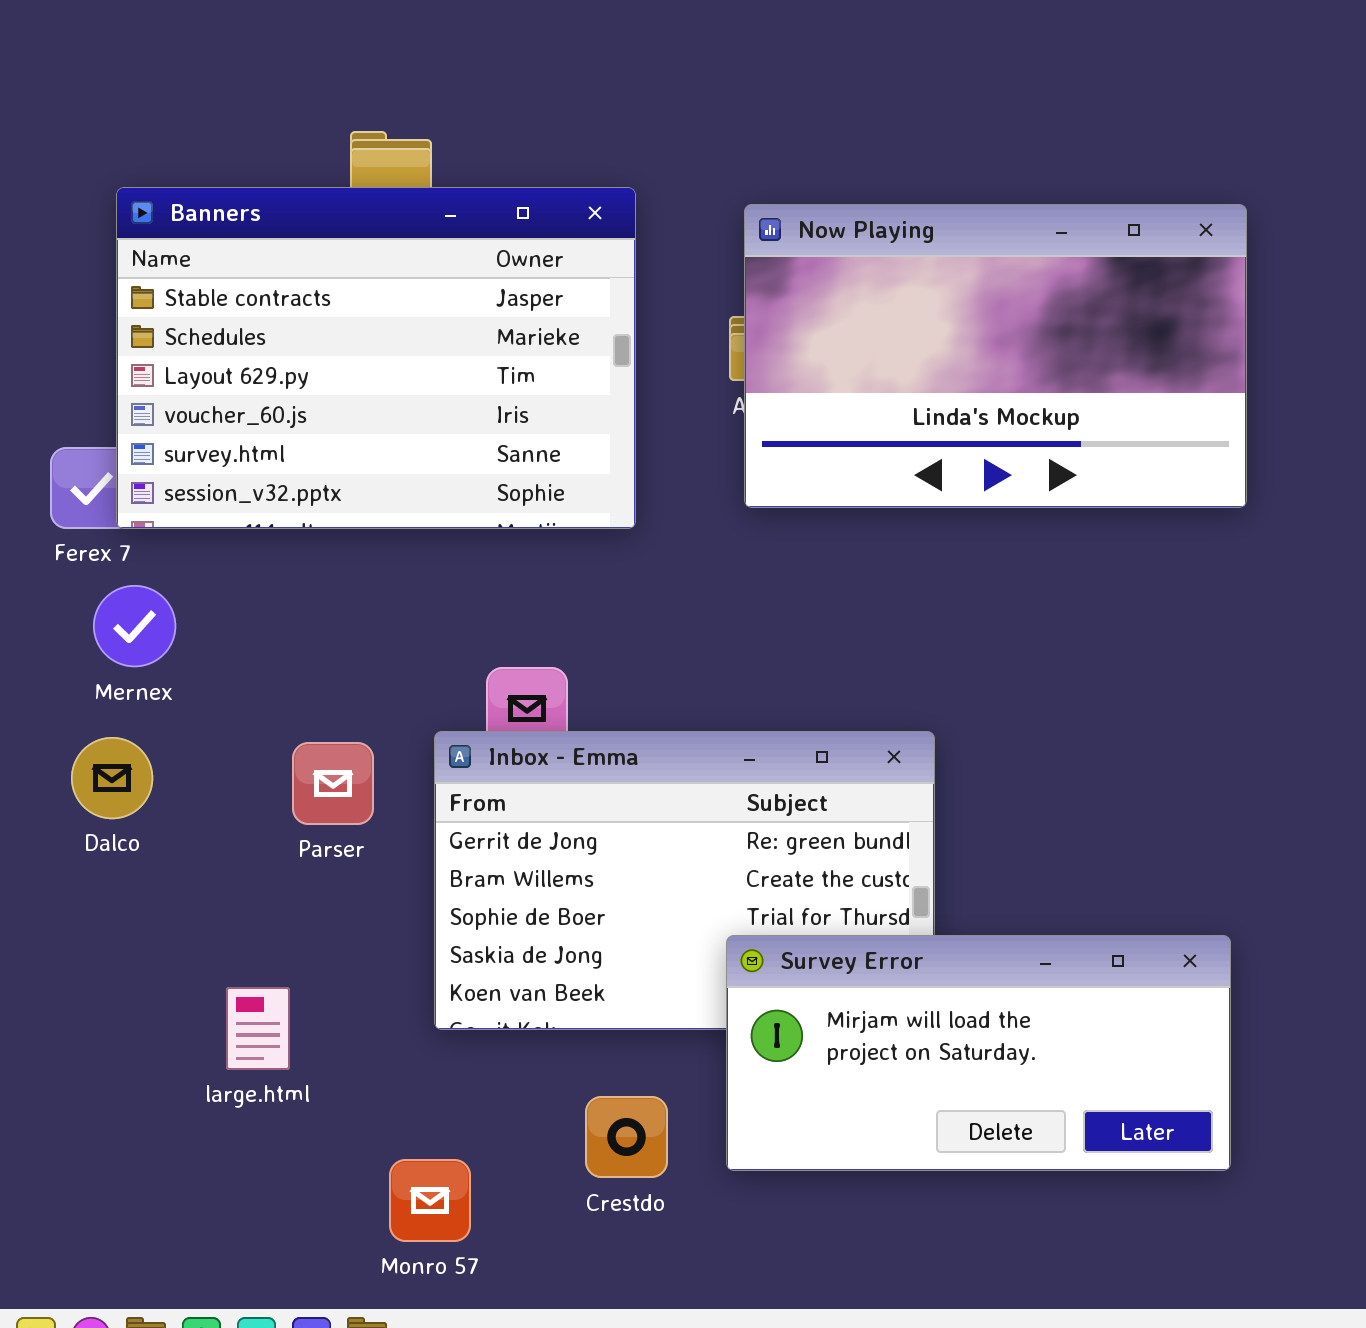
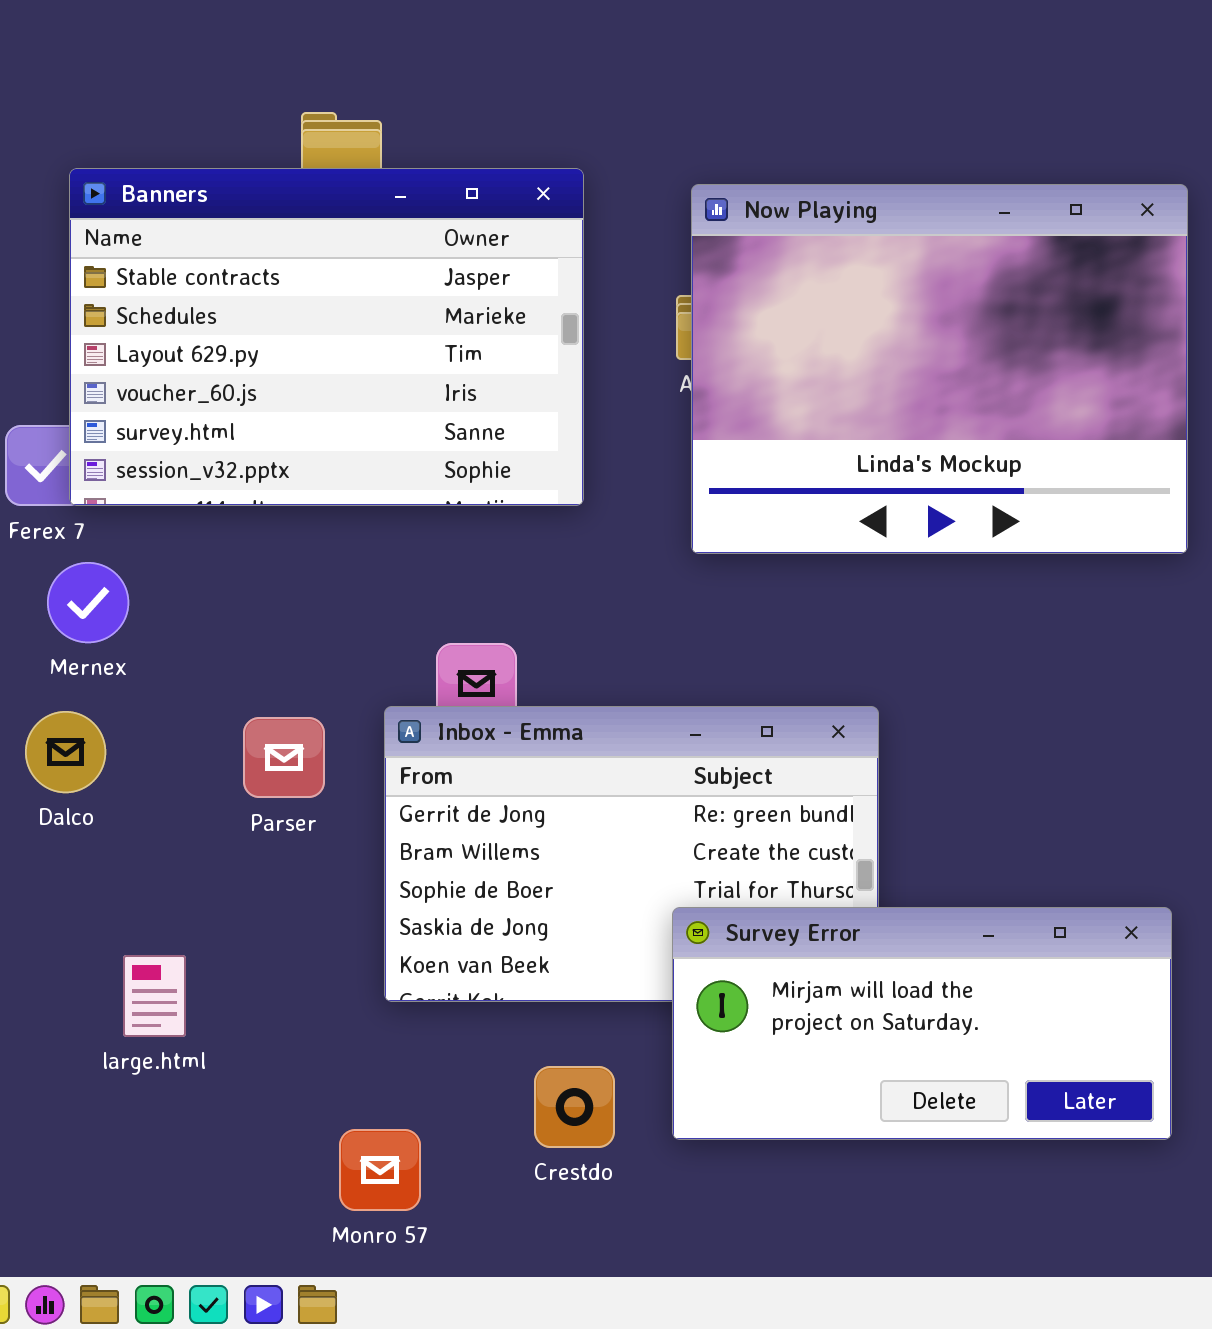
Now Playing: [744,204,1247,508] -> [691,184,1188,554], resized
large.html: [226,987,290,1070] -> [123,955,186,1037], moved

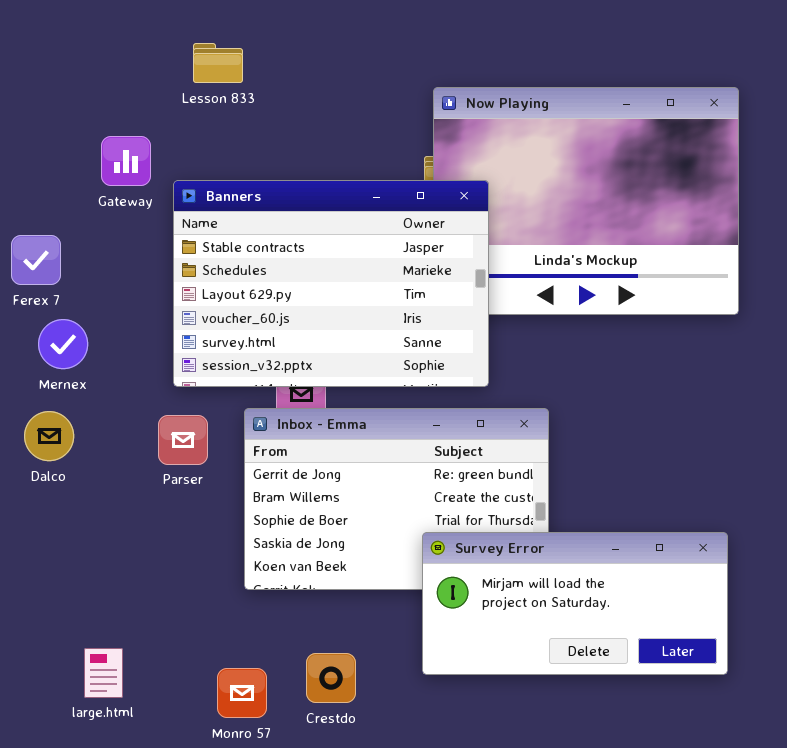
Banners: [69,168,584,506] -> [173,180,489,387], moved
large.html: [123,955,186,1037] -> [84,648,123,698], moved
Crestdo: [534,1066,615,1148] -> [306,653,356,703], moved

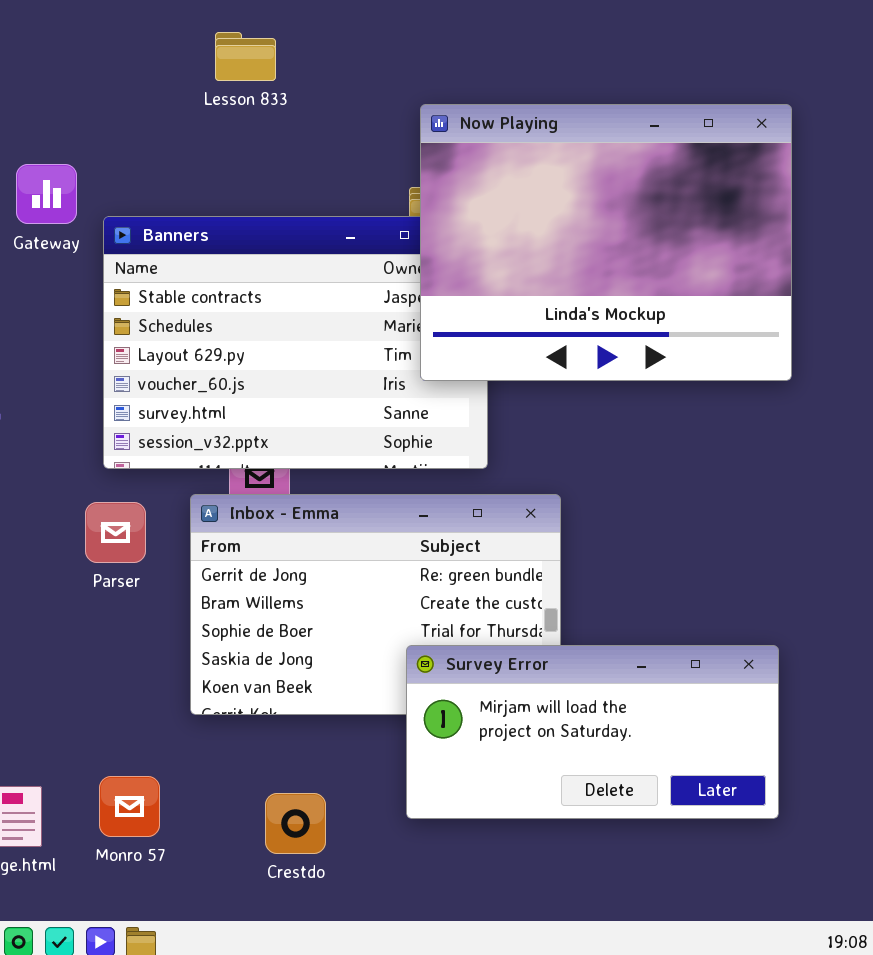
Lesson 833: [193,43,243,83] -> [215,32,276,81], moved
Now Playing: [433,87,739,315] -> [420,104,792,381], raised
Monro 57: [217,668,267,718] -> [99,776,160,837], moved

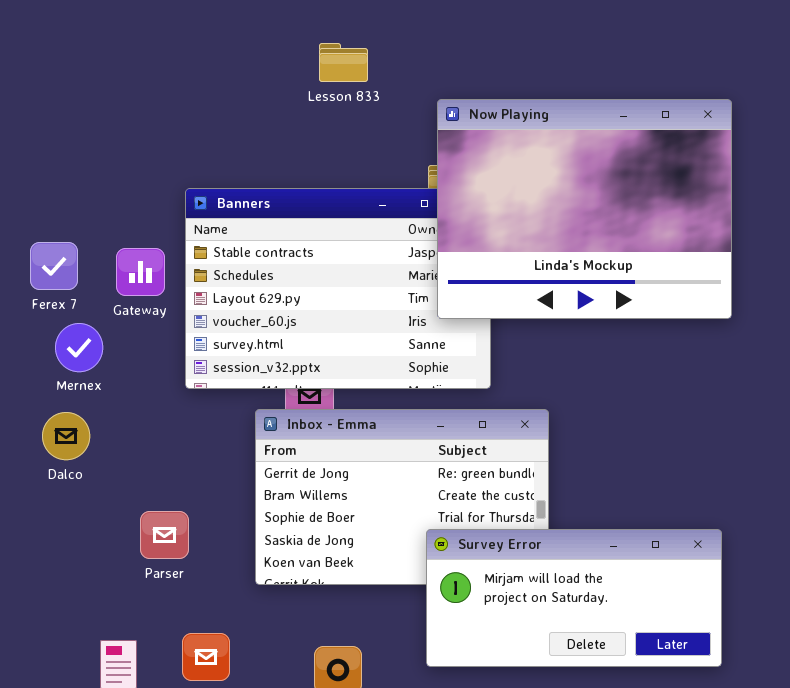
Lesson 833: [215,32,276,81] -> [319,43,368,82], moved
Gateway: [16,164,77,224] -> [116,248,165,296], moved
Parser: [85,502,146,563] -> [140,511,189,559], moved

